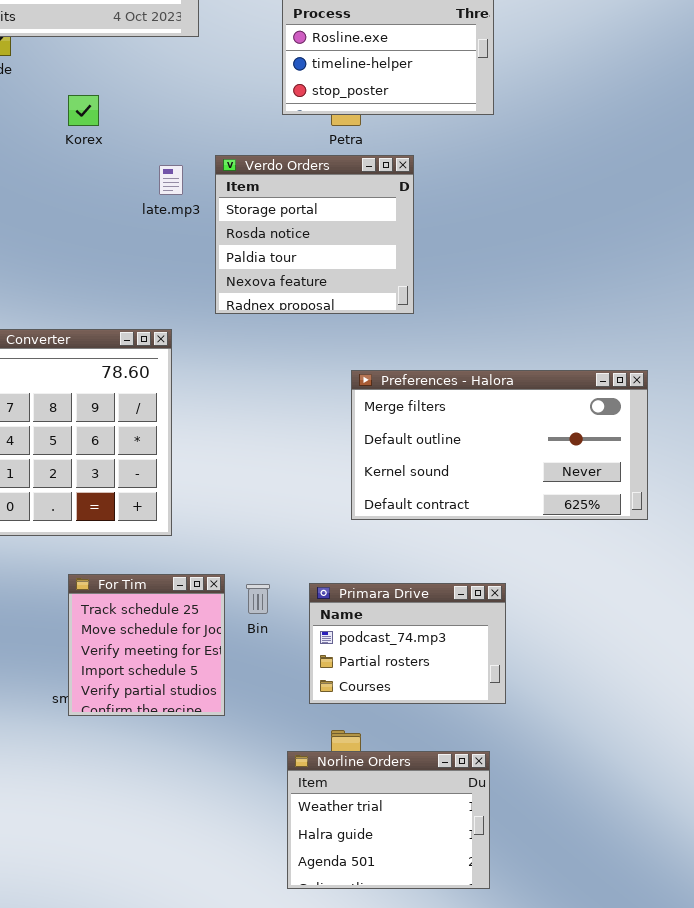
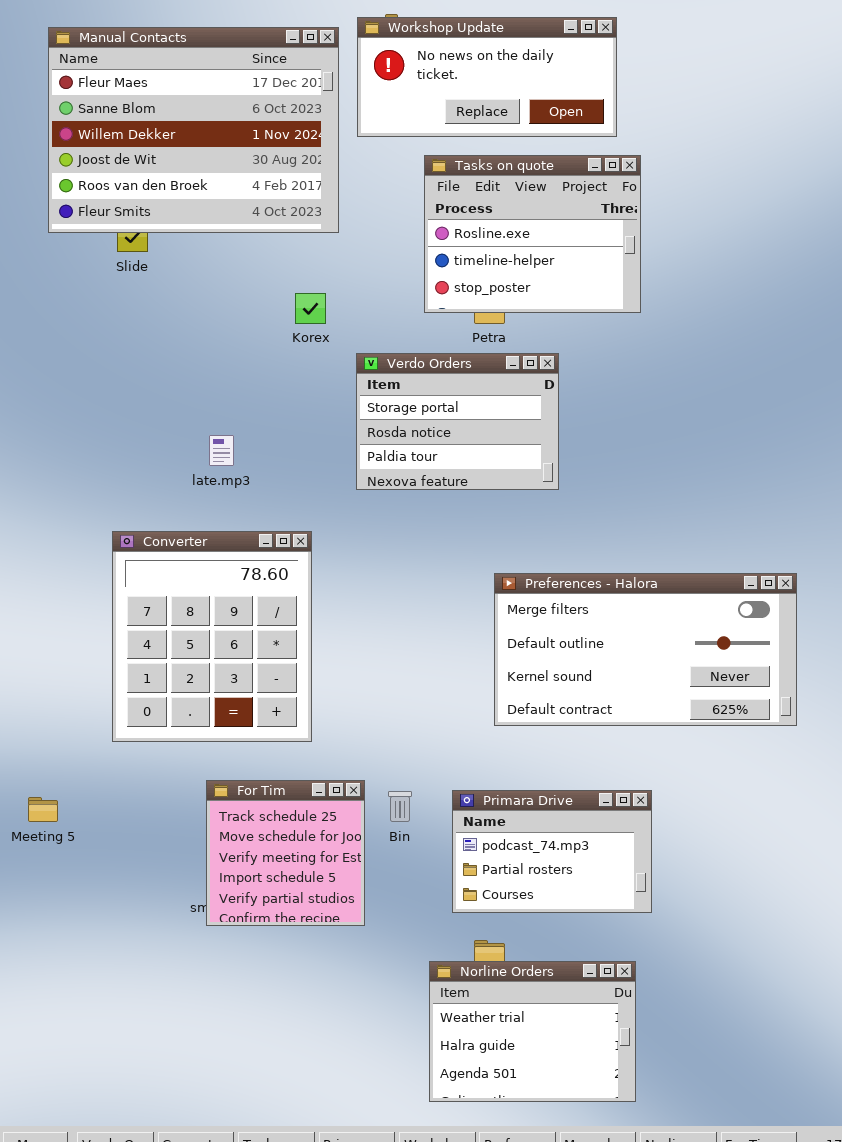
Korex: [68,95,99,126] -> [295,293,326,324], moved
Verdo Orders: [215,155,414,314] -> [356,353,559,490], resized
late.mp3: [159,165,183,195] -> [209,435,234,466], moved

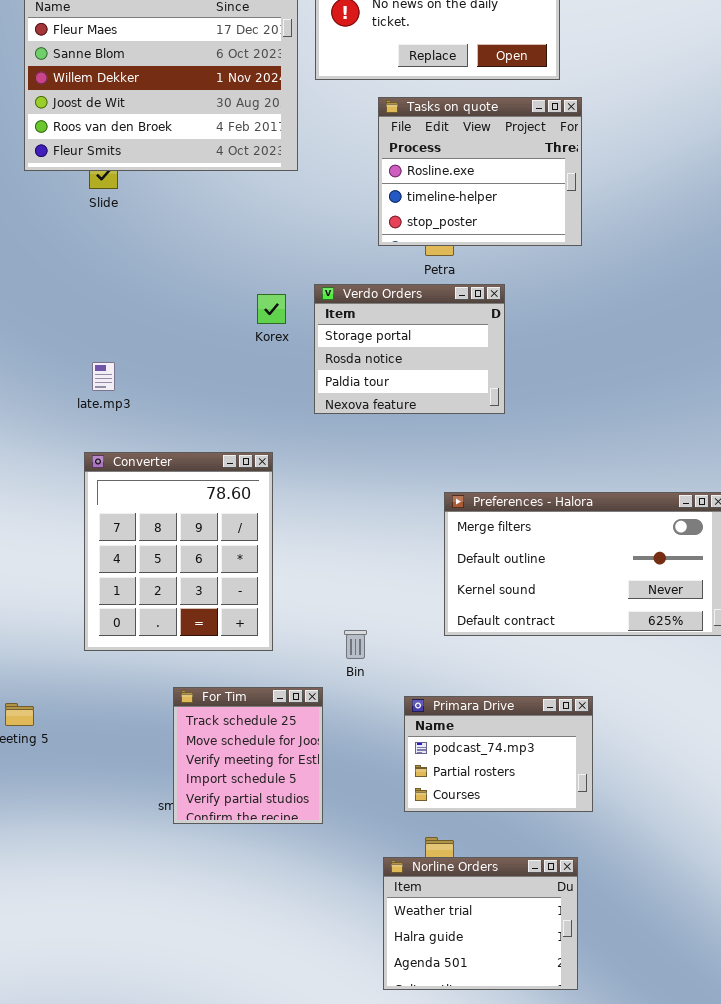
Korex: [295,293,326,324] -> [257,294,286,324], moved
late.mp3: [209,435,234,466] -> [92,362,115,391], moved
Bin: [388,791,412,822] -> [344,630,367,659], moved

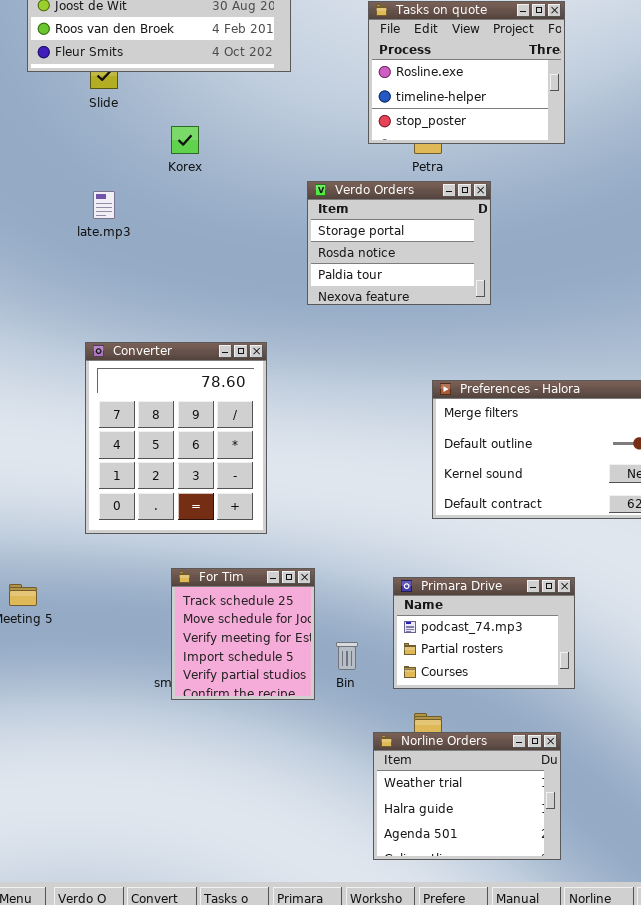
Korex: [257,294,286,324] -> [171,126,199,154], moved
late.mp3: [92,362,115,391] -> [93,191,115,219], moved
Bin: [344,630,367,659] -> [336,642,358,670], moved

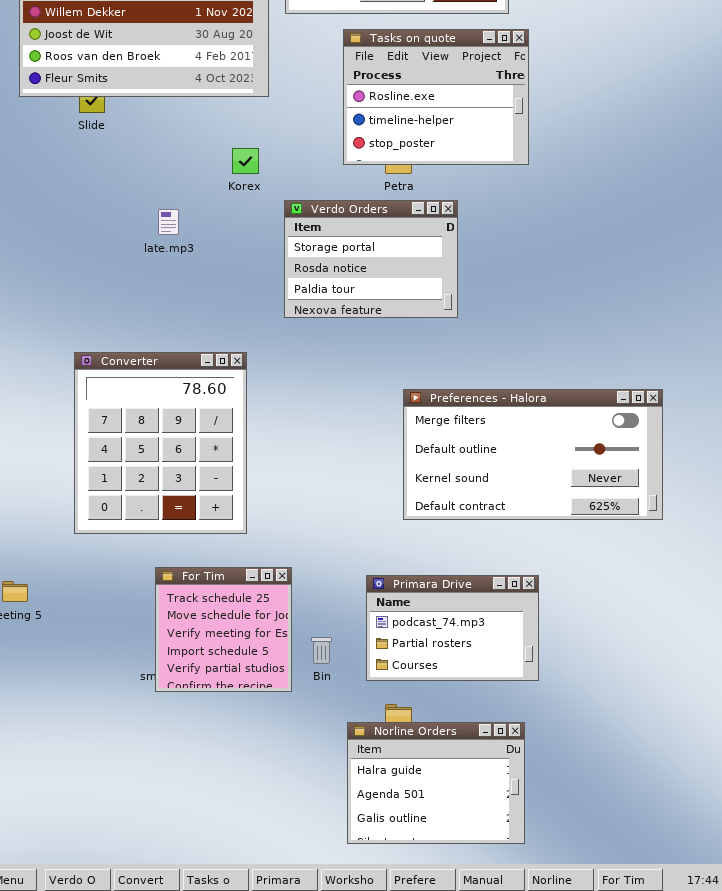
Korex: [171,126,199,154] -> [232,148,259,174], moved
late.mp3: [93,191,115,219] -> [158,209,179,235], moved
Norline Orders: [373,732,561,860] -> [347,722,525,844], scrolled down 1 row

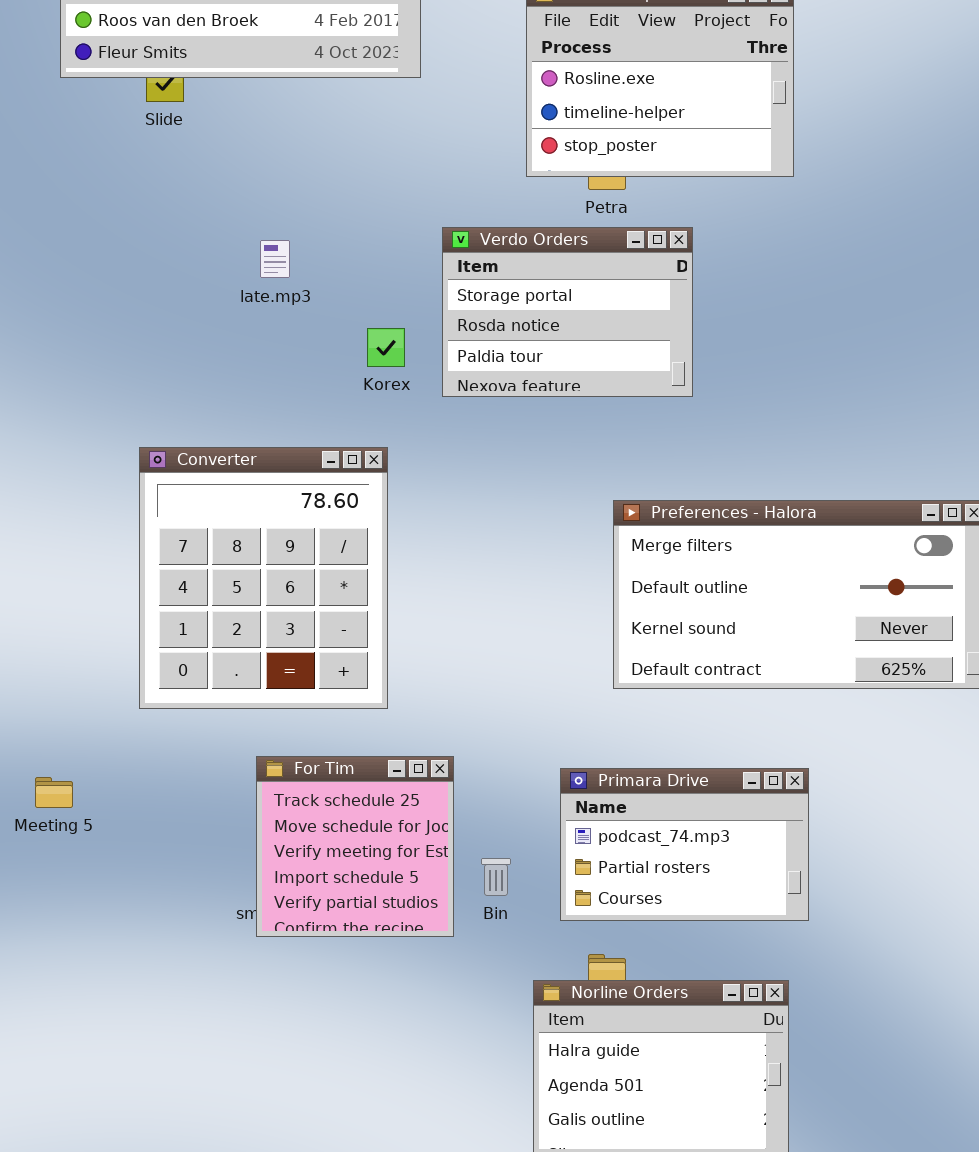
Korex: [232,148,259,174] -> [367,328,405,367], moved

